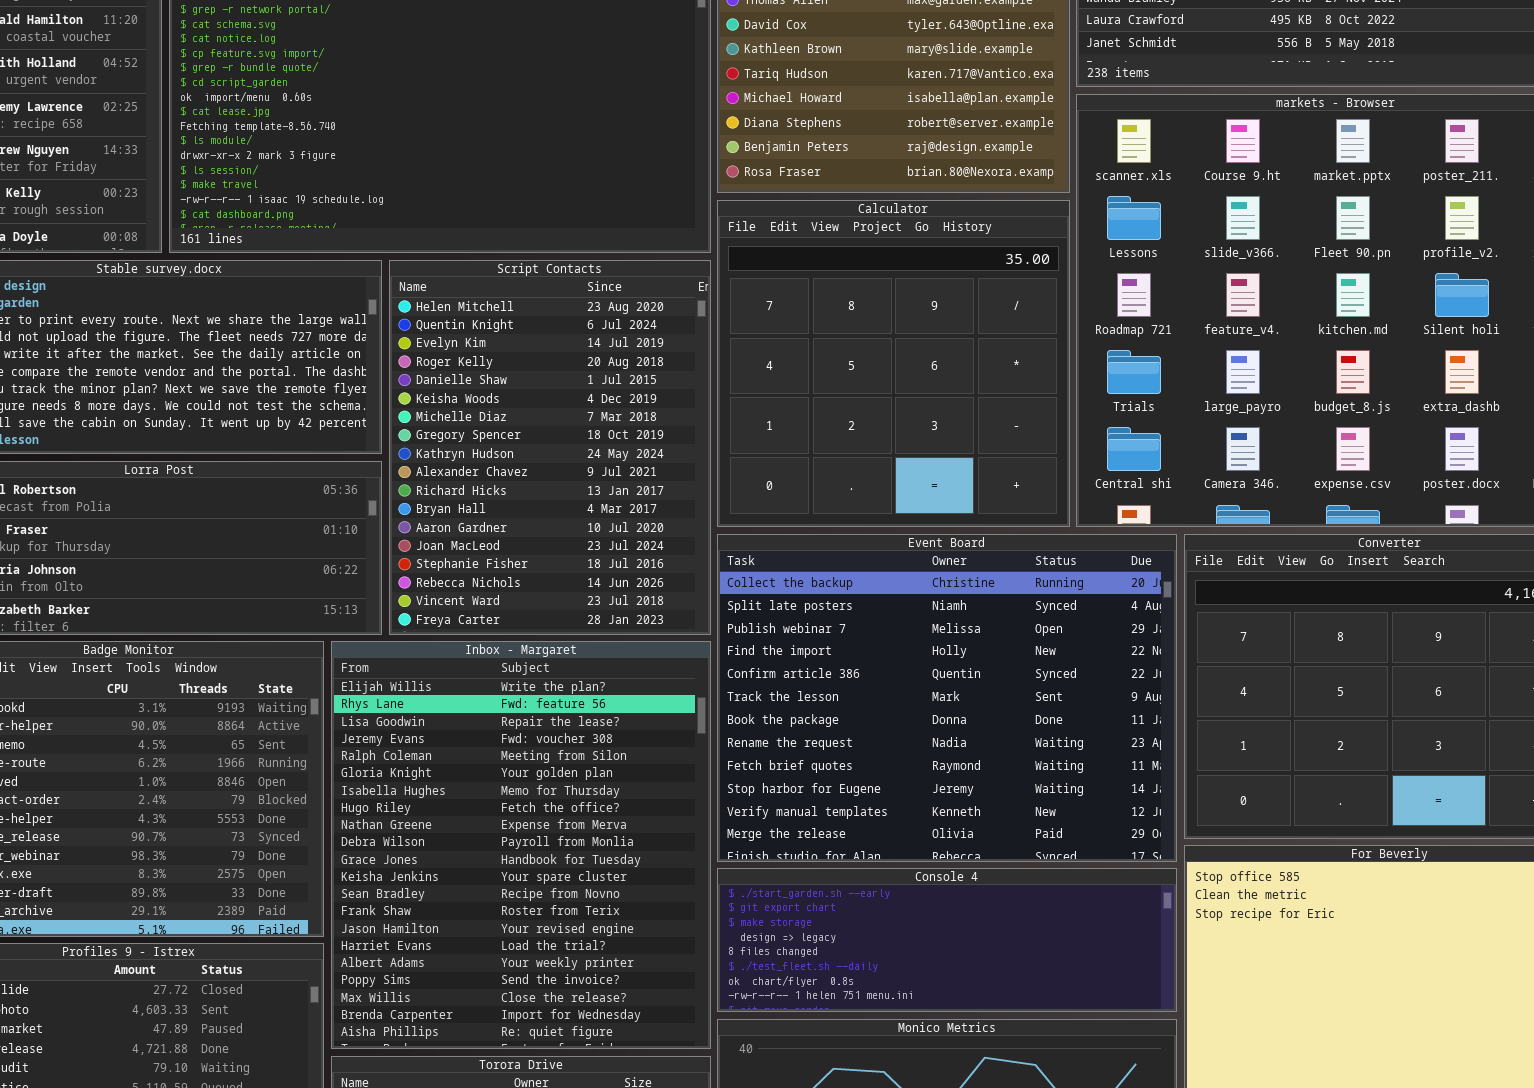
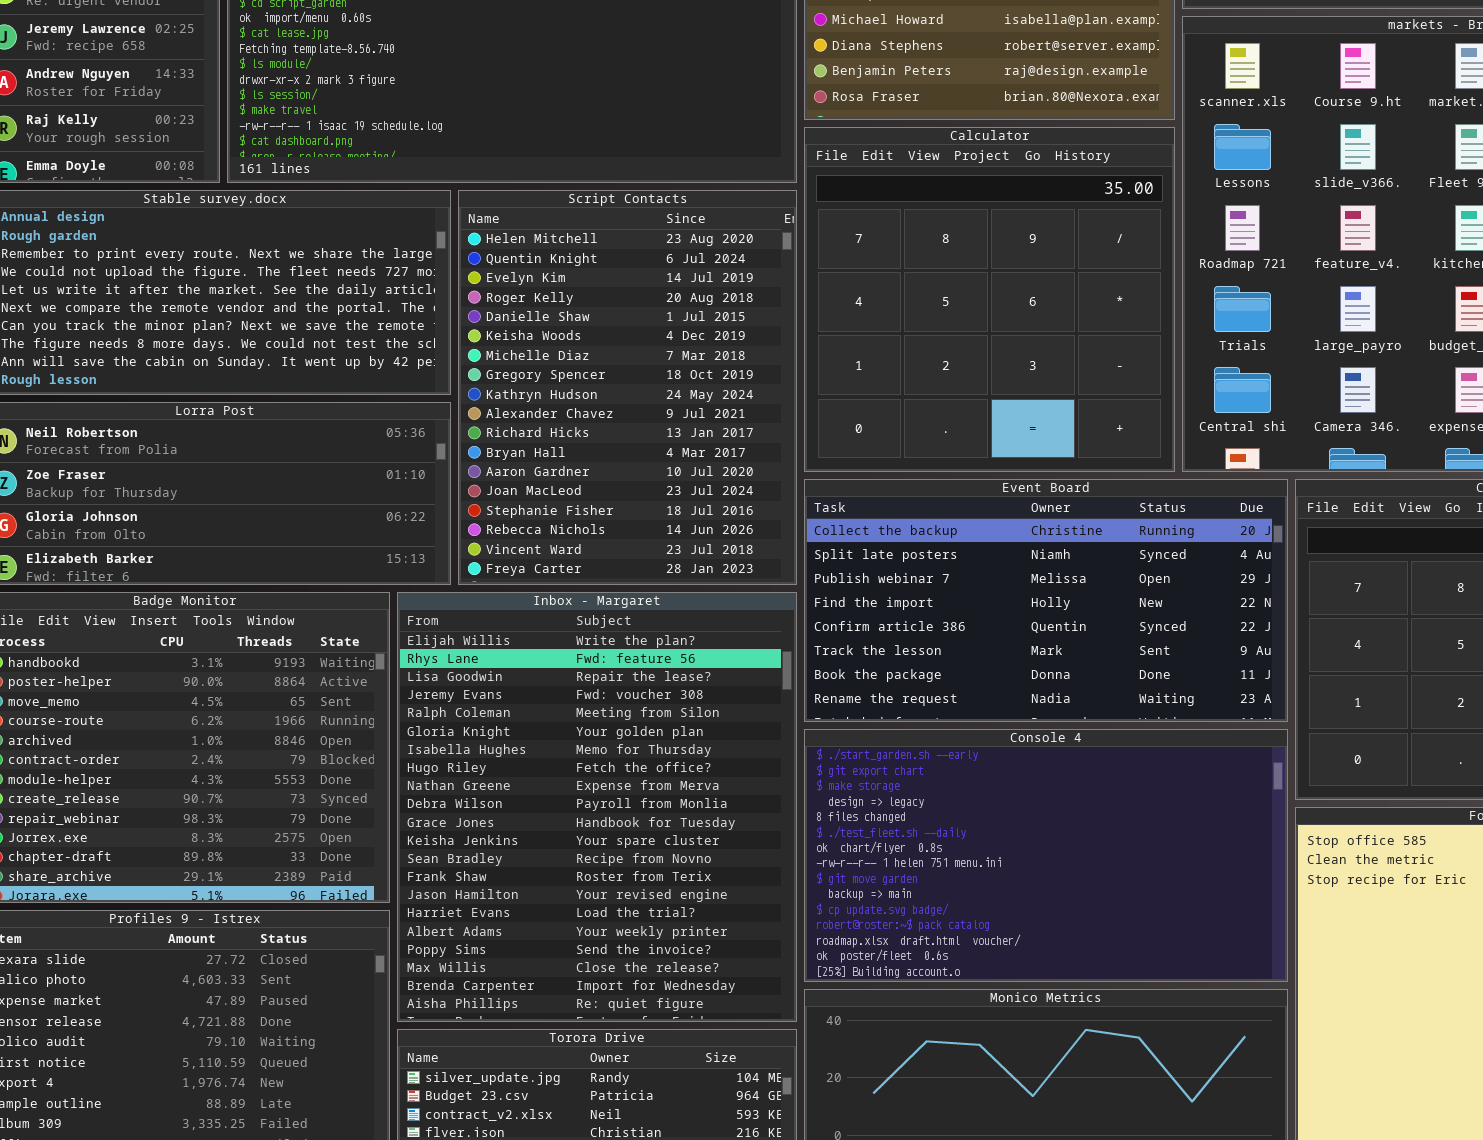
Event Board: [717,534,1177,862] -> [804,479,1288,722], resized
Console 4: [717,868,1177,1012] -> [804,729,1288,982], resized

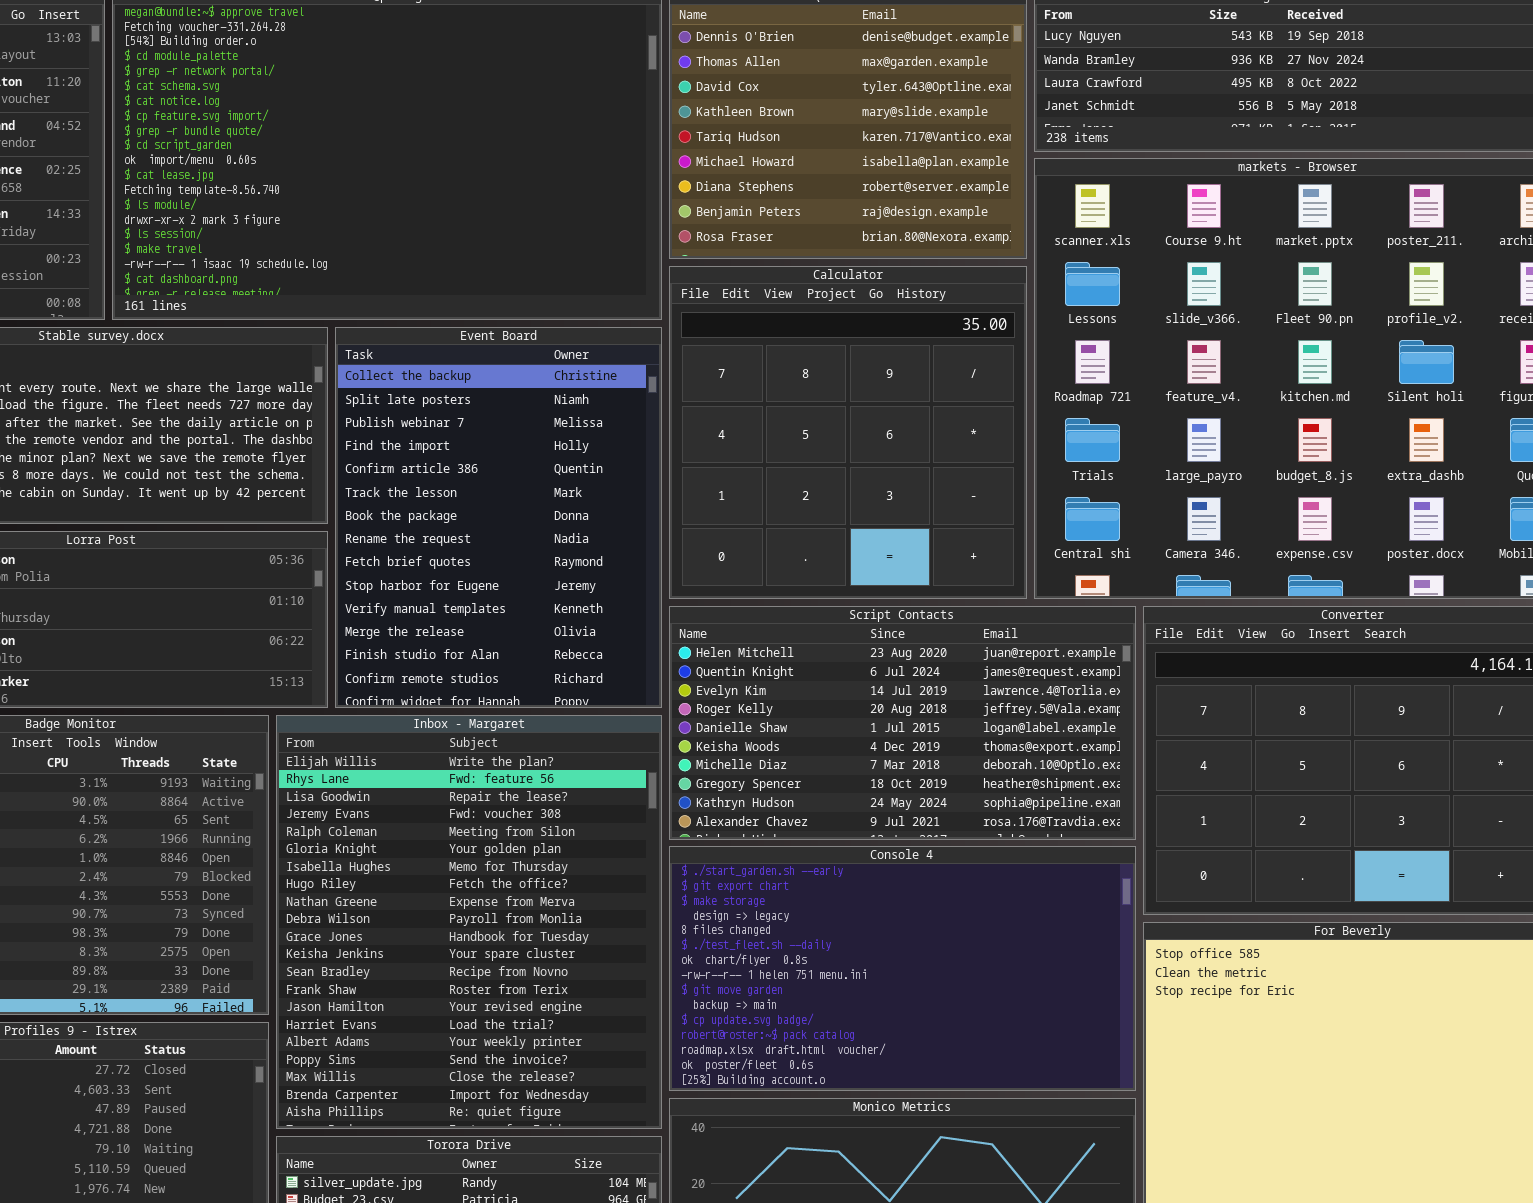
Script Contacts: [458,190,797,585] -> [669,606,1136,840], moved, resized
Event Board: [804,479,1288,722] -> [335,327,662,708], moved, resized

